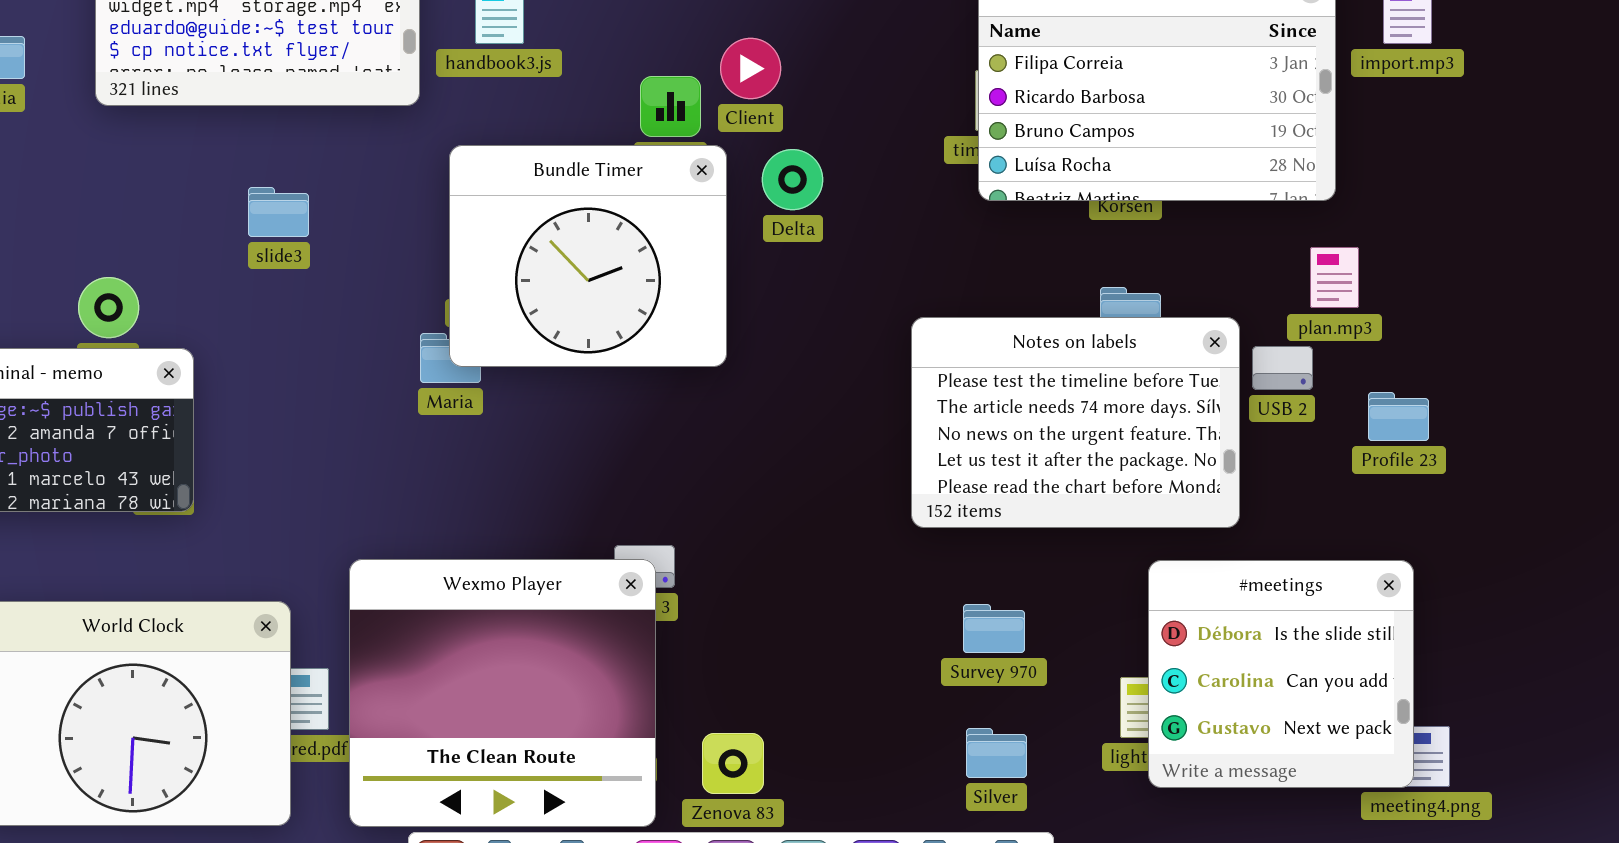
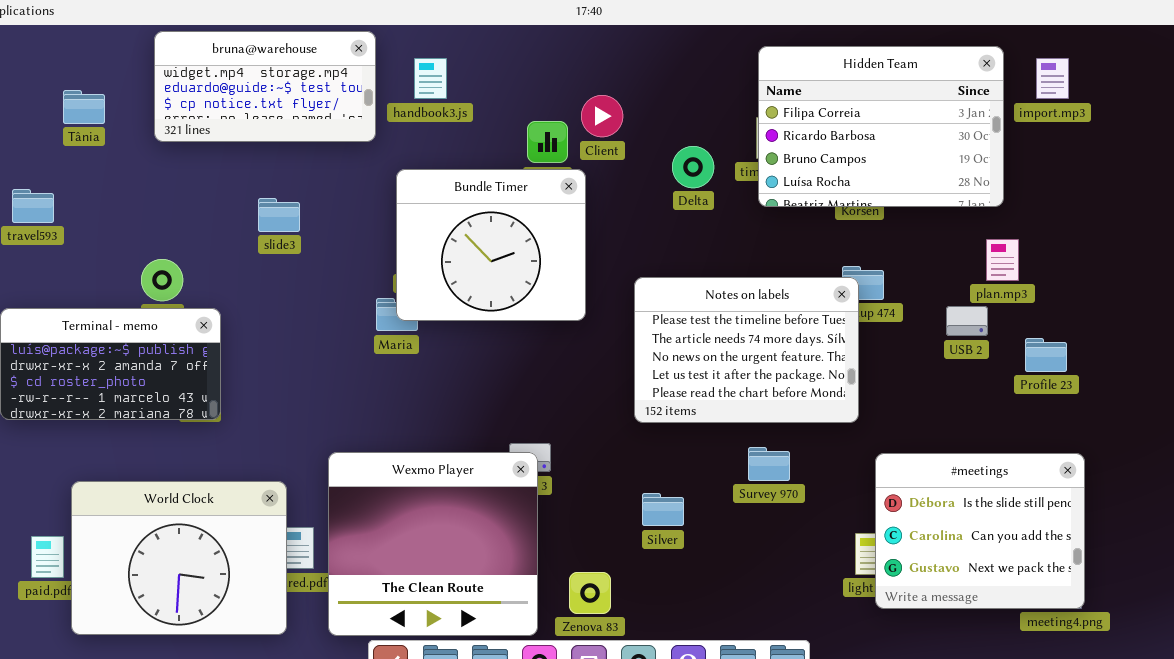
Delta: [762,149,823,210] -> [672,146,714,188], moved
Notes on labels: [911,317,1240,528] -> [634,277,859,423], moved
#meetings: [1148,560,1414,788] -> [875,453,1085,609], resized
Survey 970: [963,604,1025,653] -> [748,447,790,481], moved
Silver: [966,728,1027,778] -> [642,493,684,526], moved

